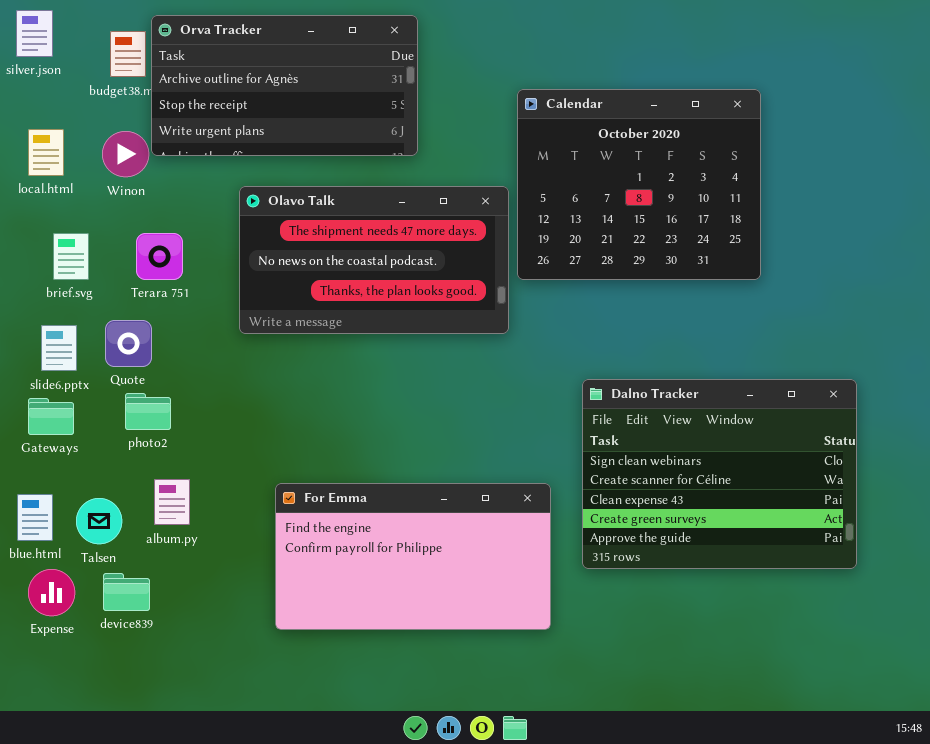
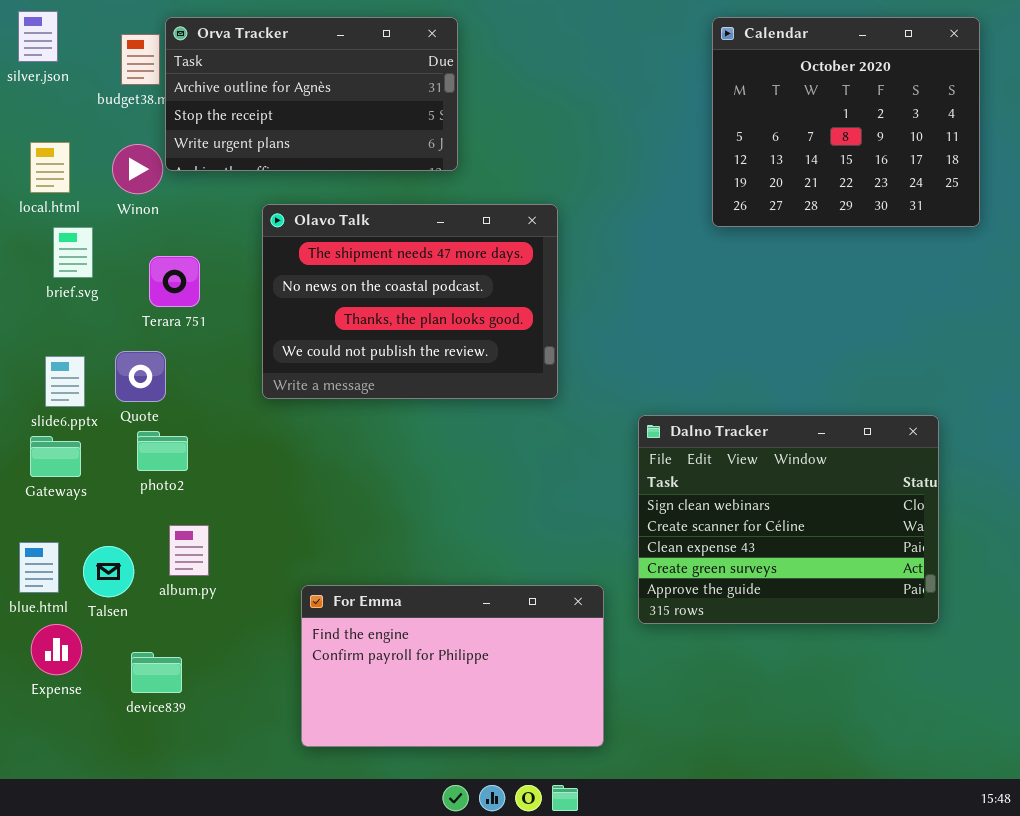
Calendar: [517,89,761,280] -> [712,17,980,227], moved
Olavo Talk: [239,186,509,334] -> [262,204,558,399], resized
brief.svg: [53,233,89,280] -> [53,227,93,278], moved
For Emma: [275,483,551,630] -> [301,585,604,747], moved
device839: [103,573,150,611] -> [131,652,182,693], moved

